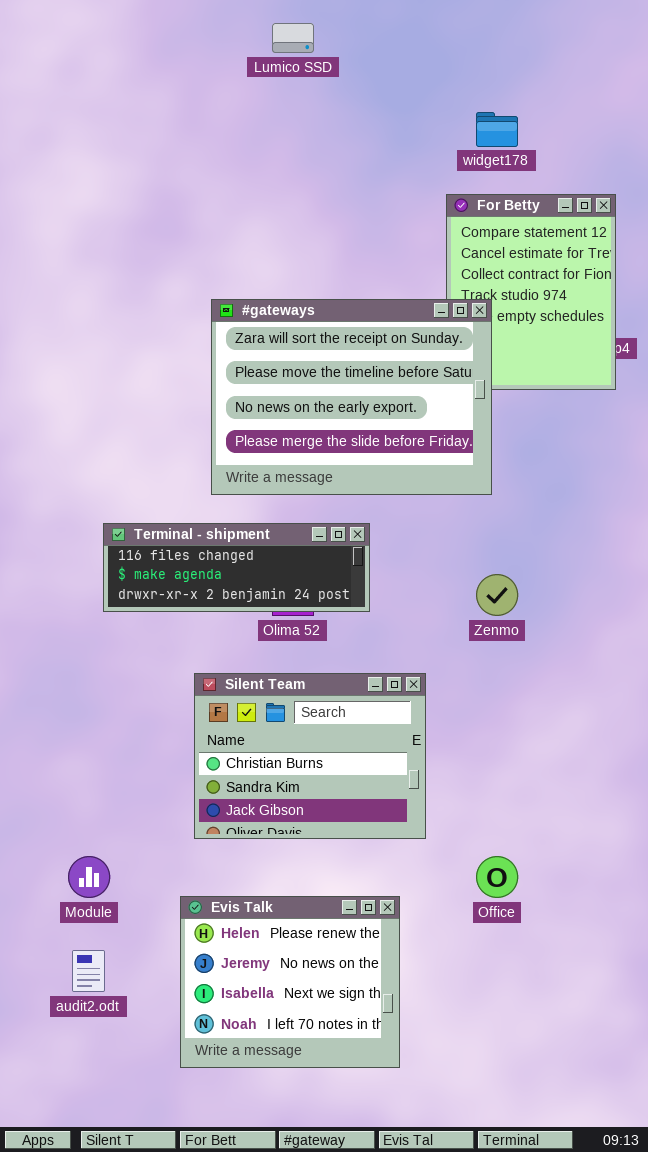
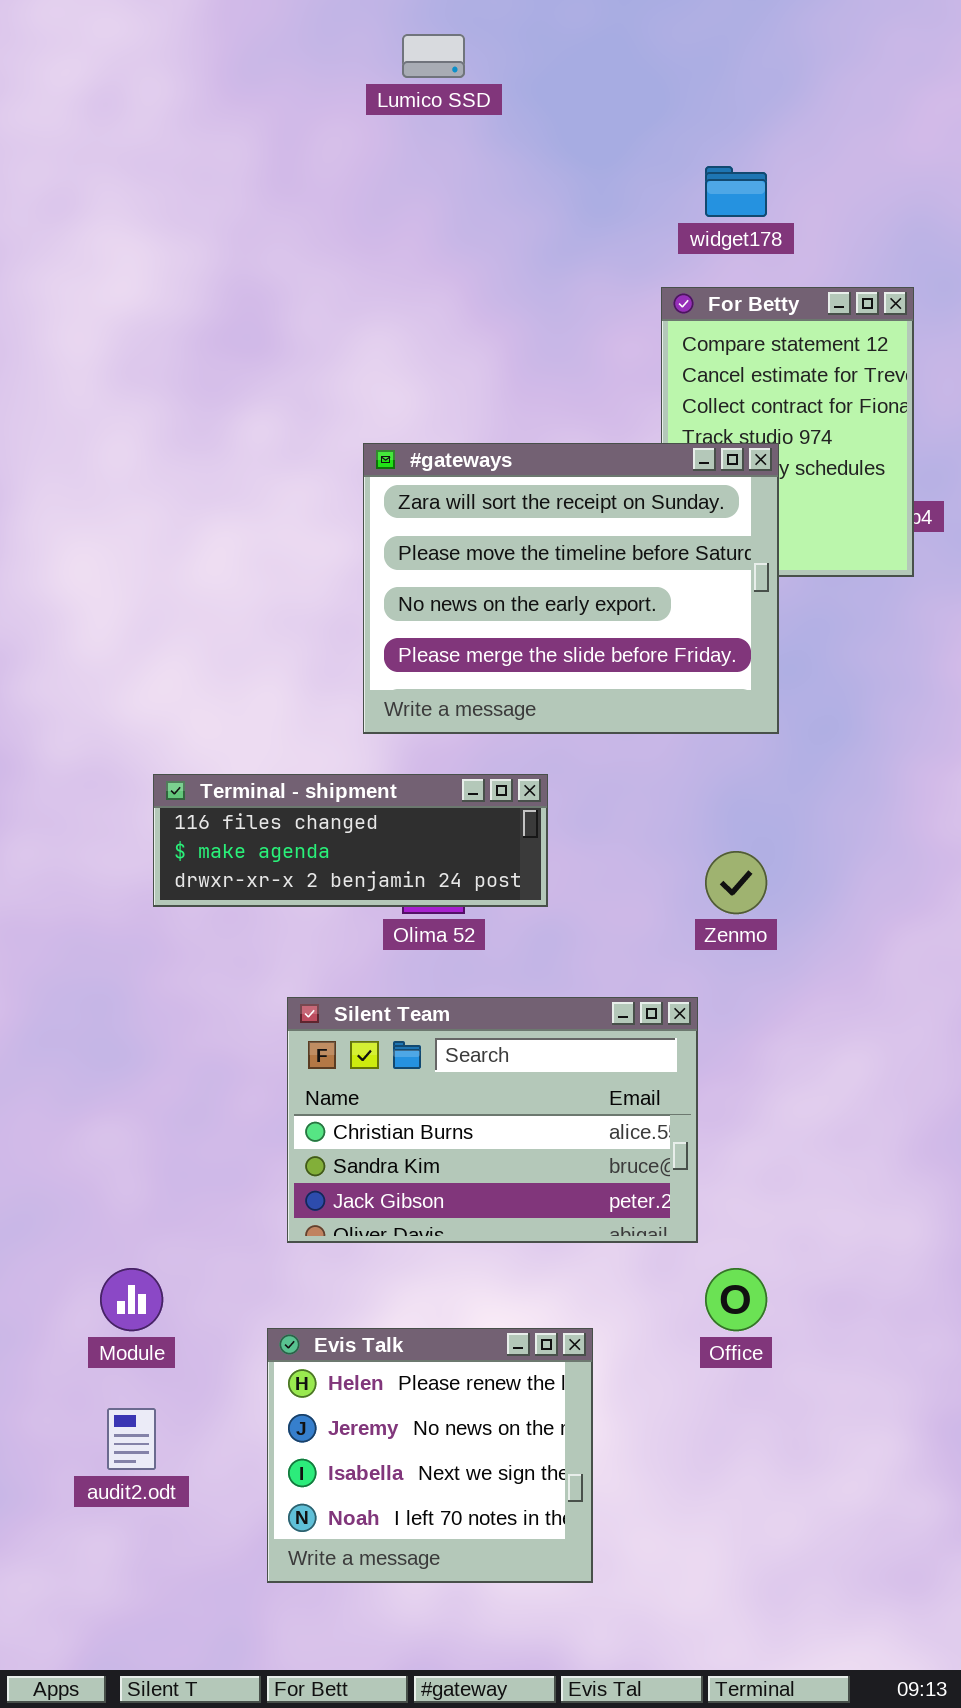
#gateways: [211,299,492,495] -> [363,443,779,734], moved
Silent Team: [194,673,426,839] -> [287,997,698,1243], resized

